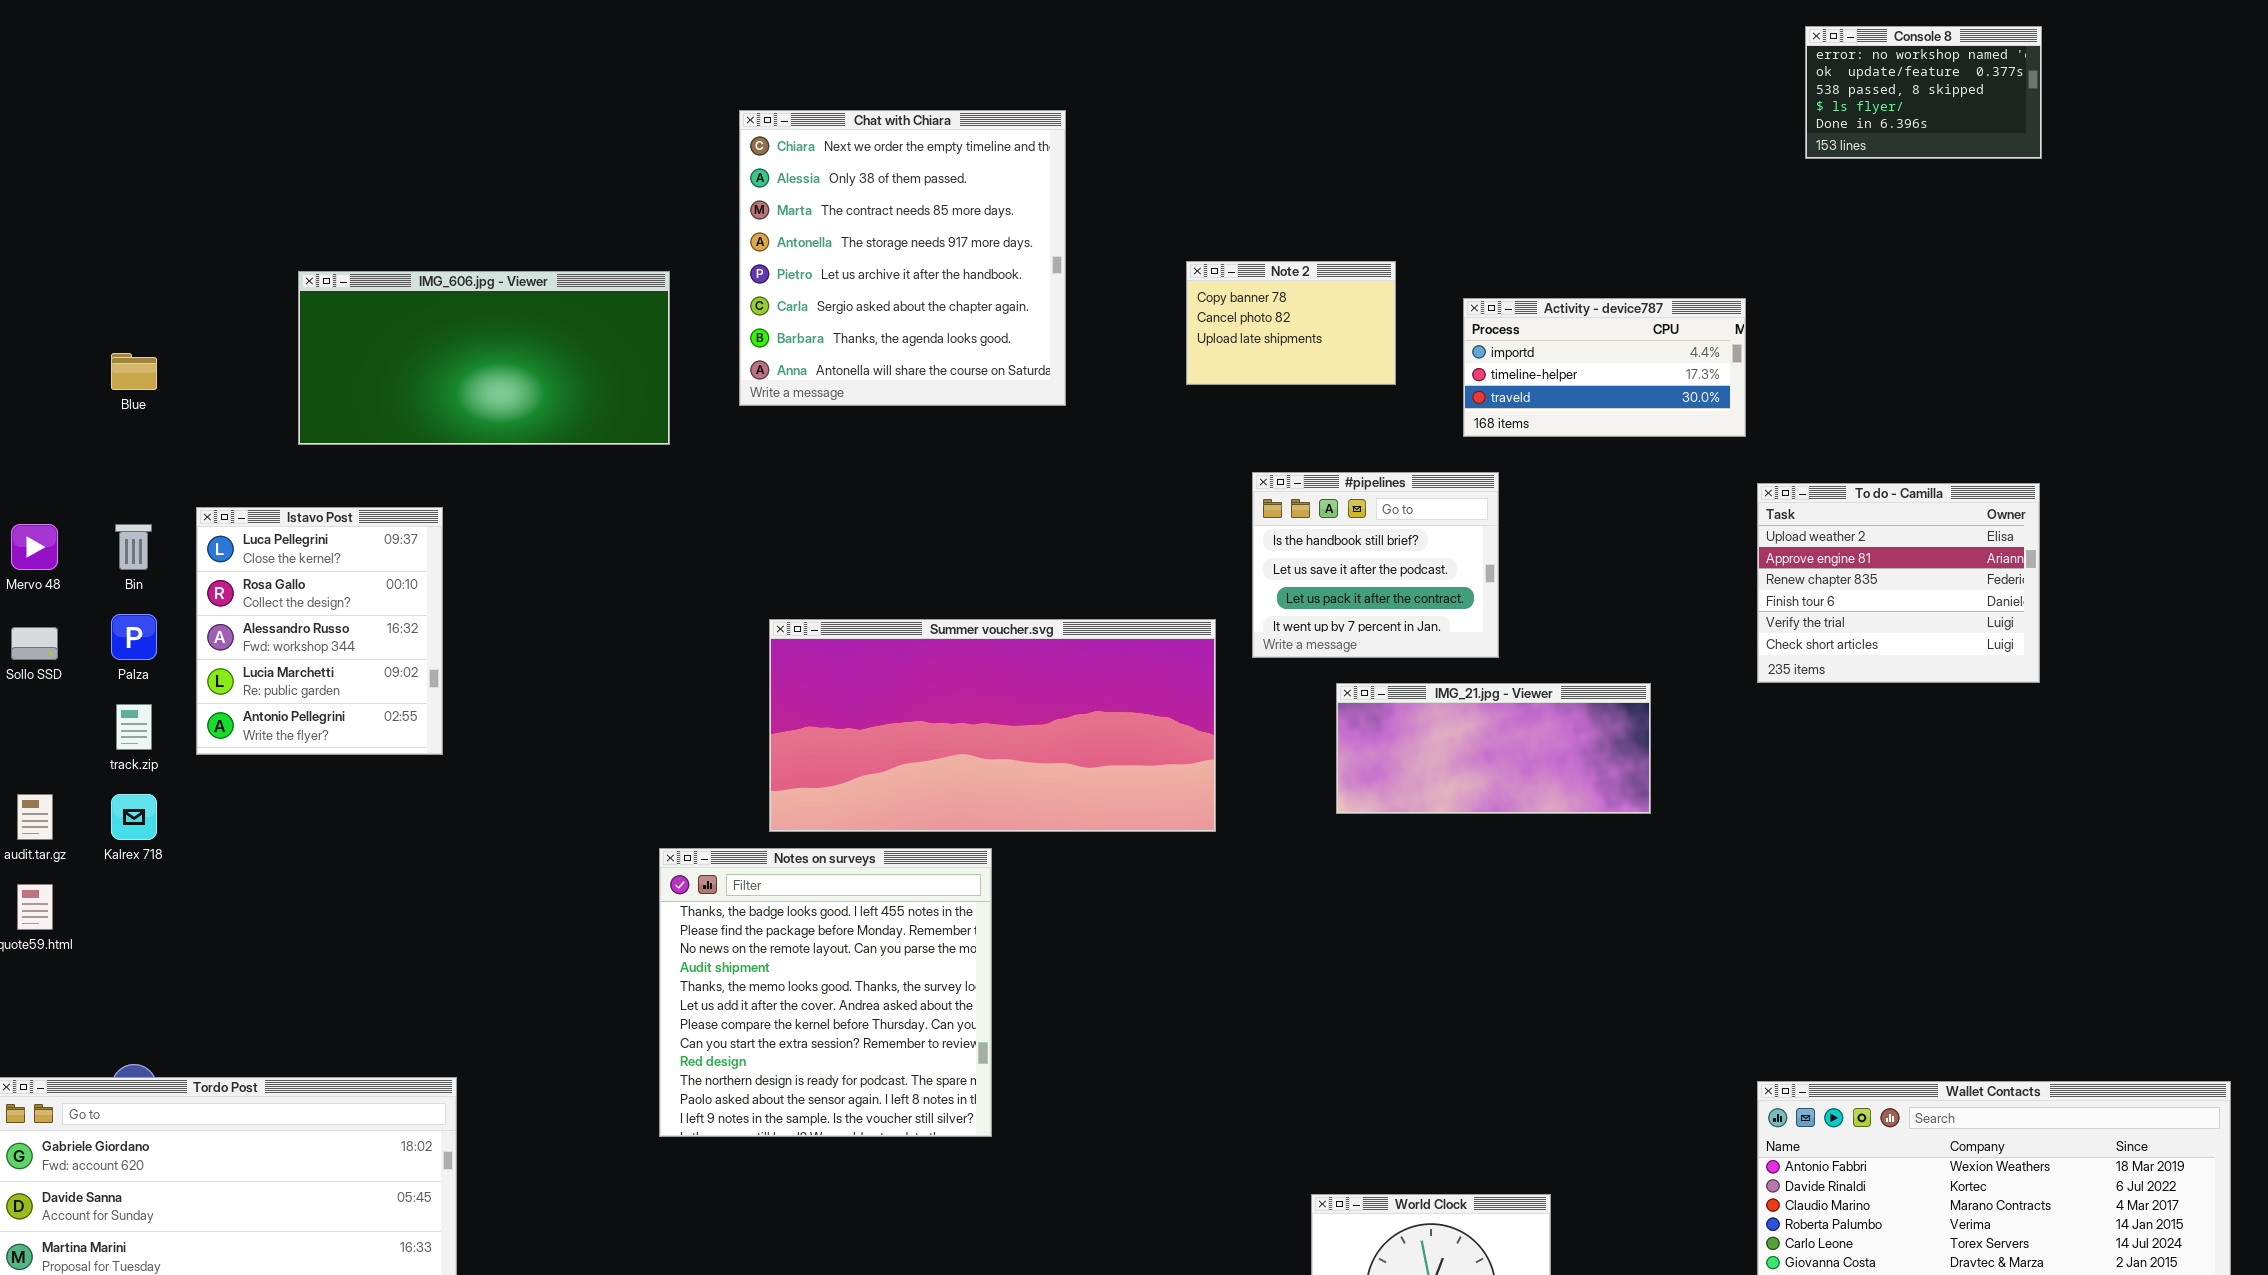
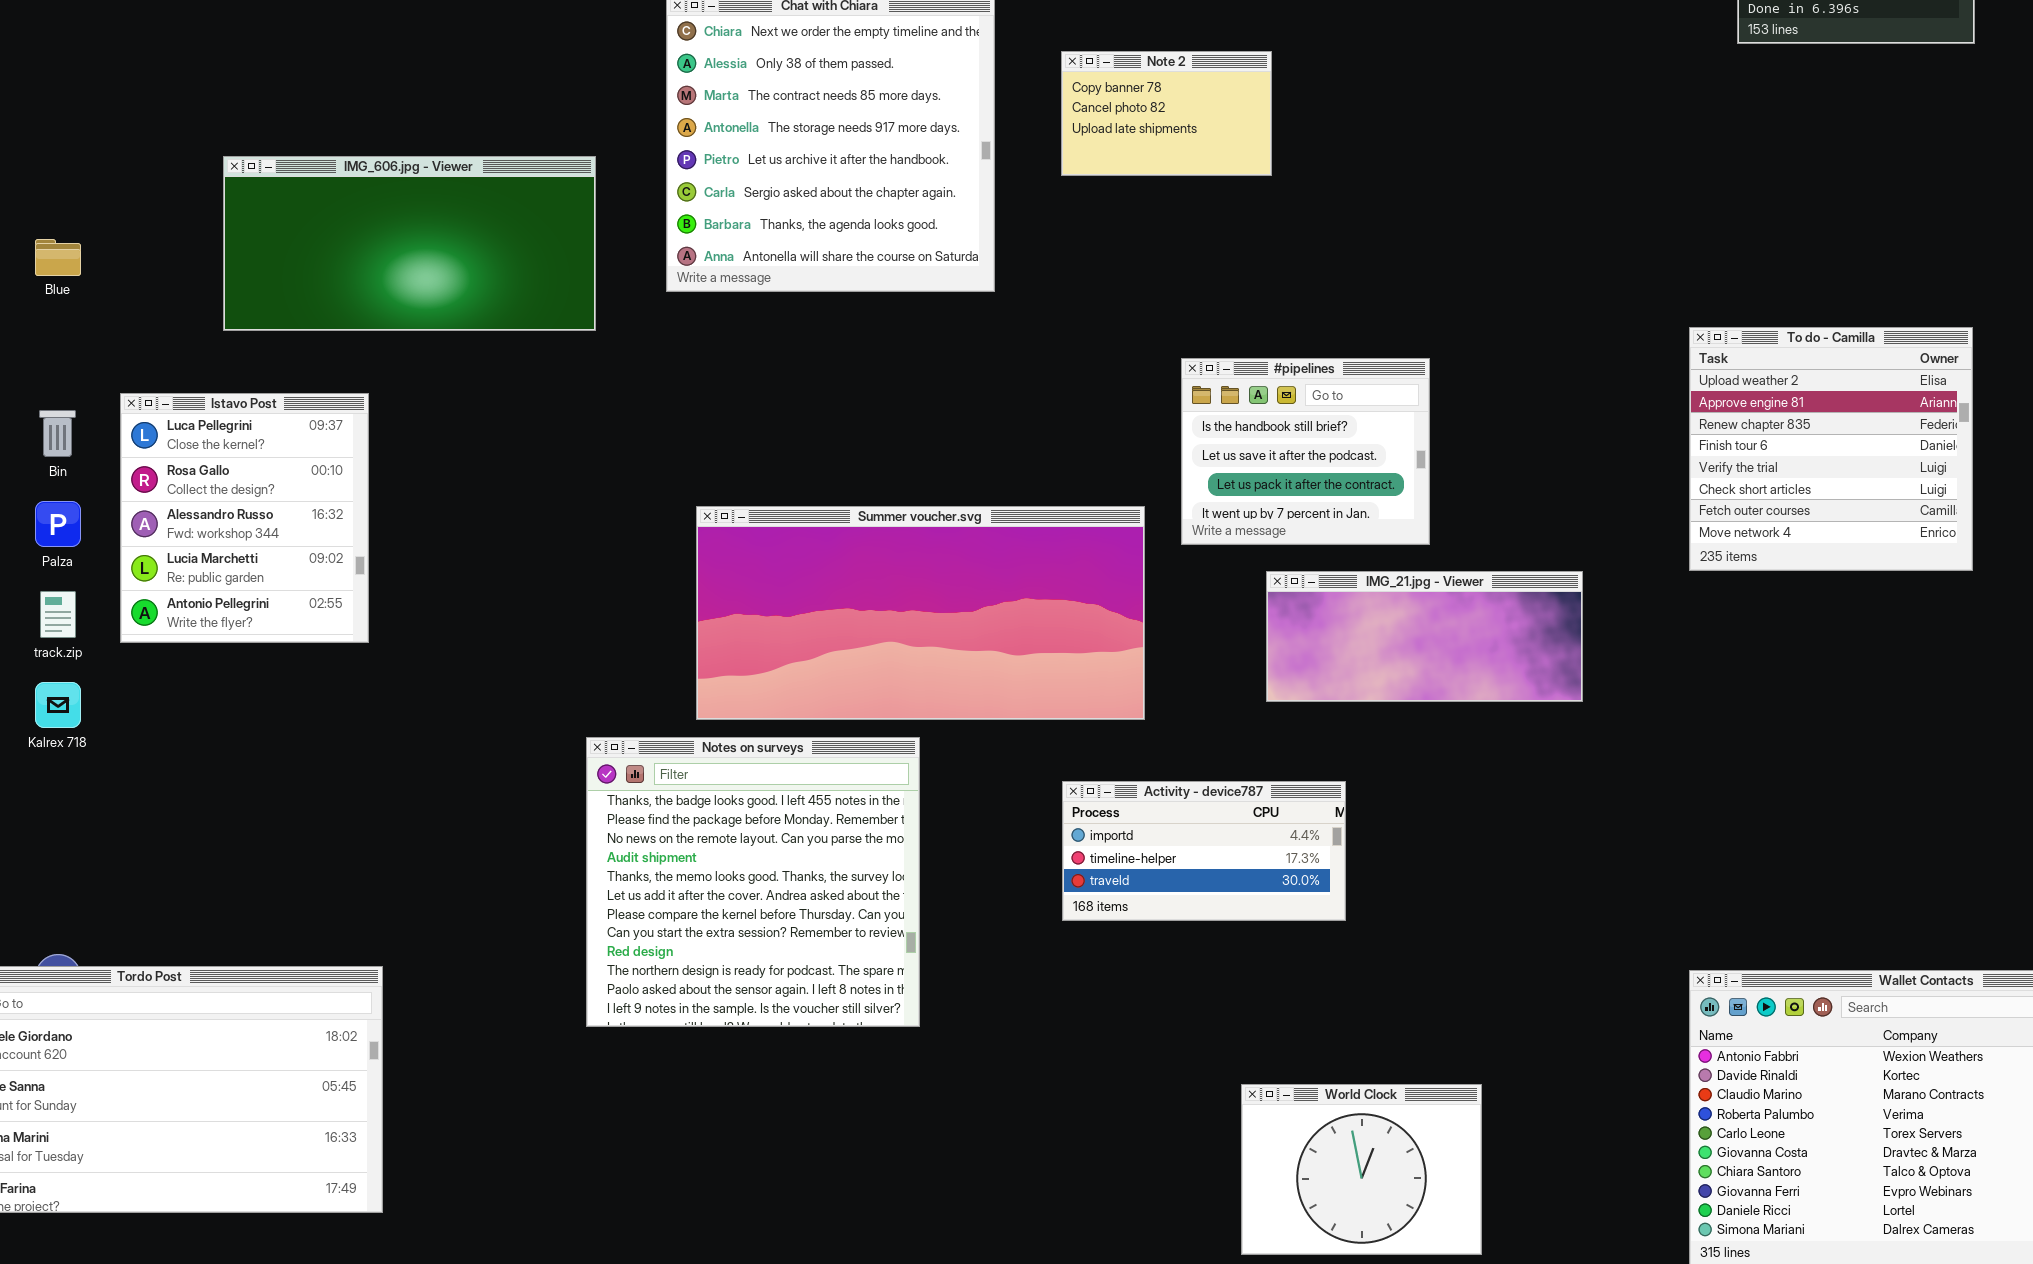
Note 2: [1186,261,1396,385] -> [1061,51,1272,176], moved
Activity - device787: [1463,298,1746,437] -> [1062,781,1346,921], moved
To do - Camilla: [1757,483,2040,683] -> [1689,327,1973,571], resized

